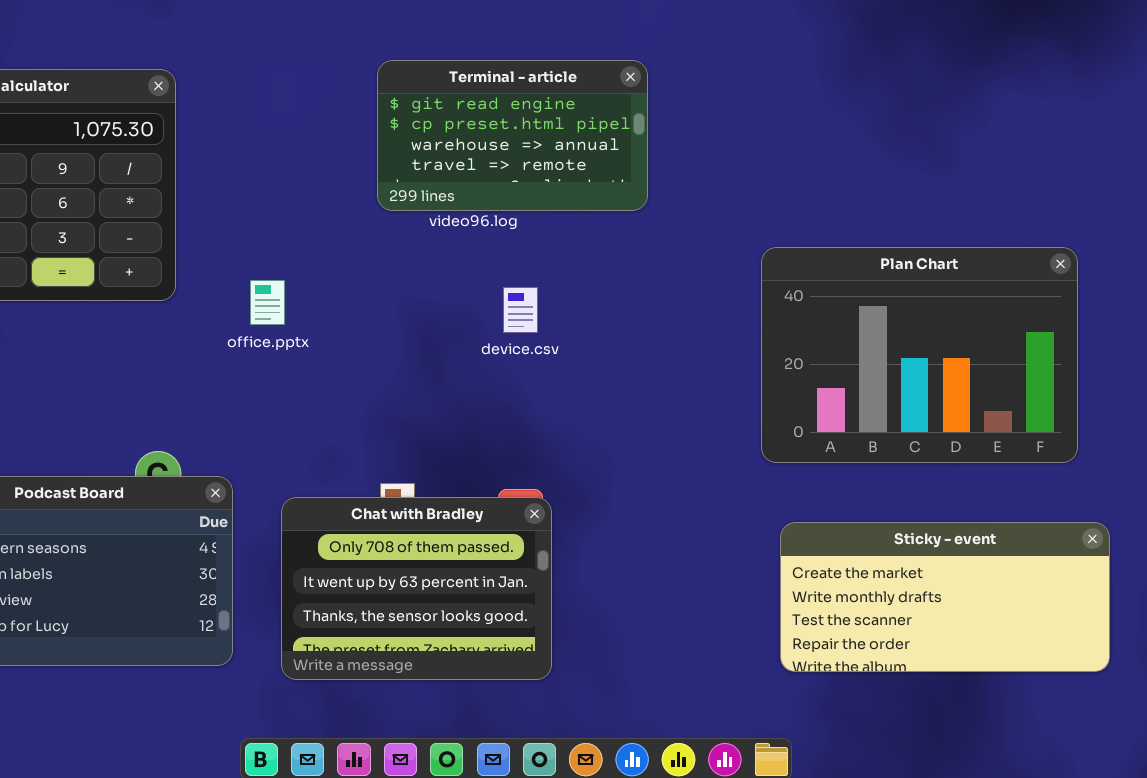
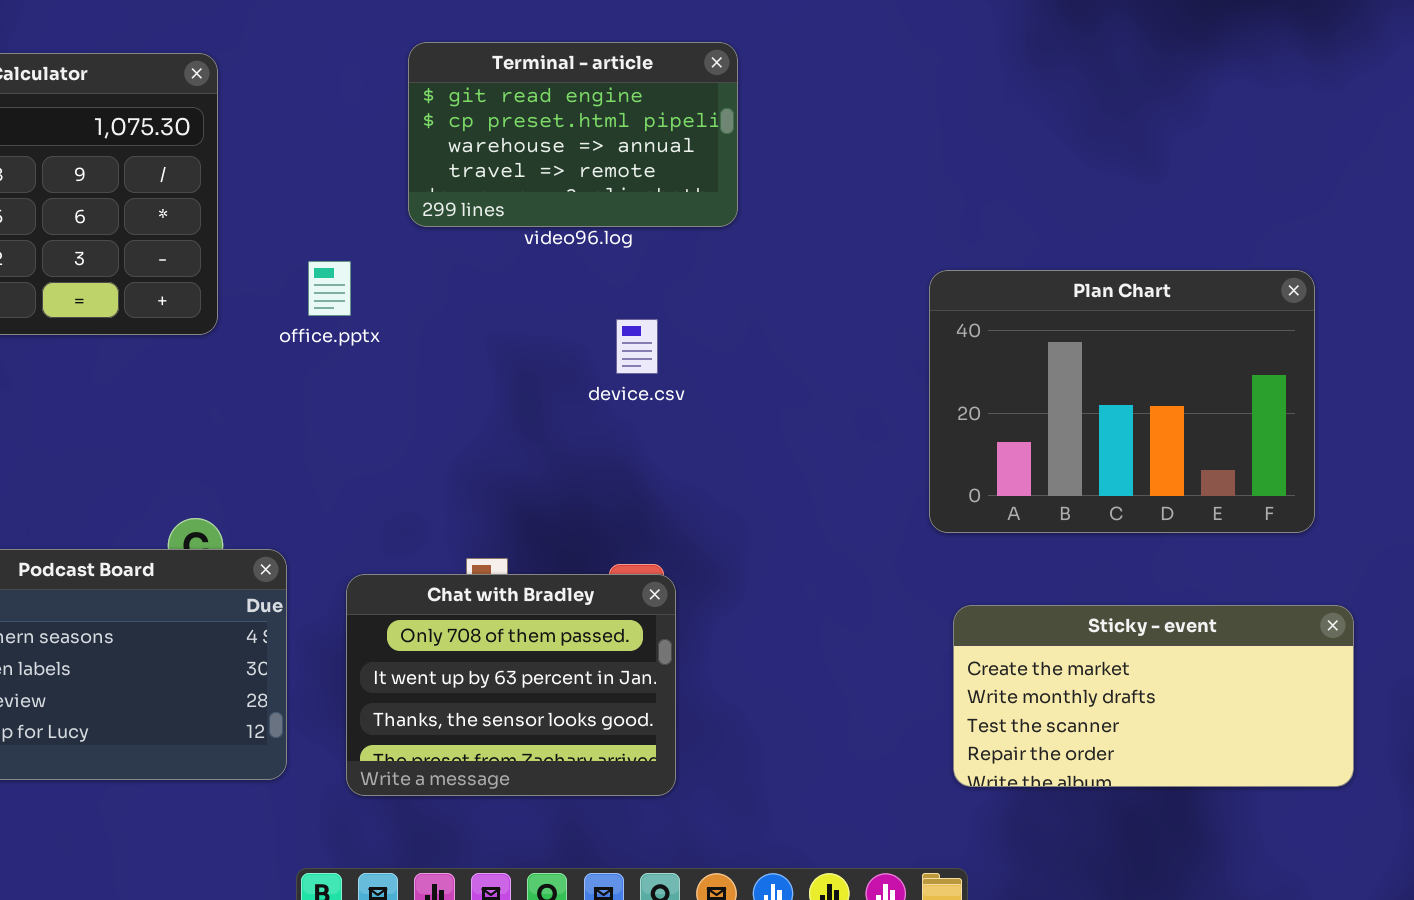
Terminal - article: [377,60,648,211] -> [408,42,738,227], moved
office.pptx: [250,280,285,325] -> [308,261,351,316], moved

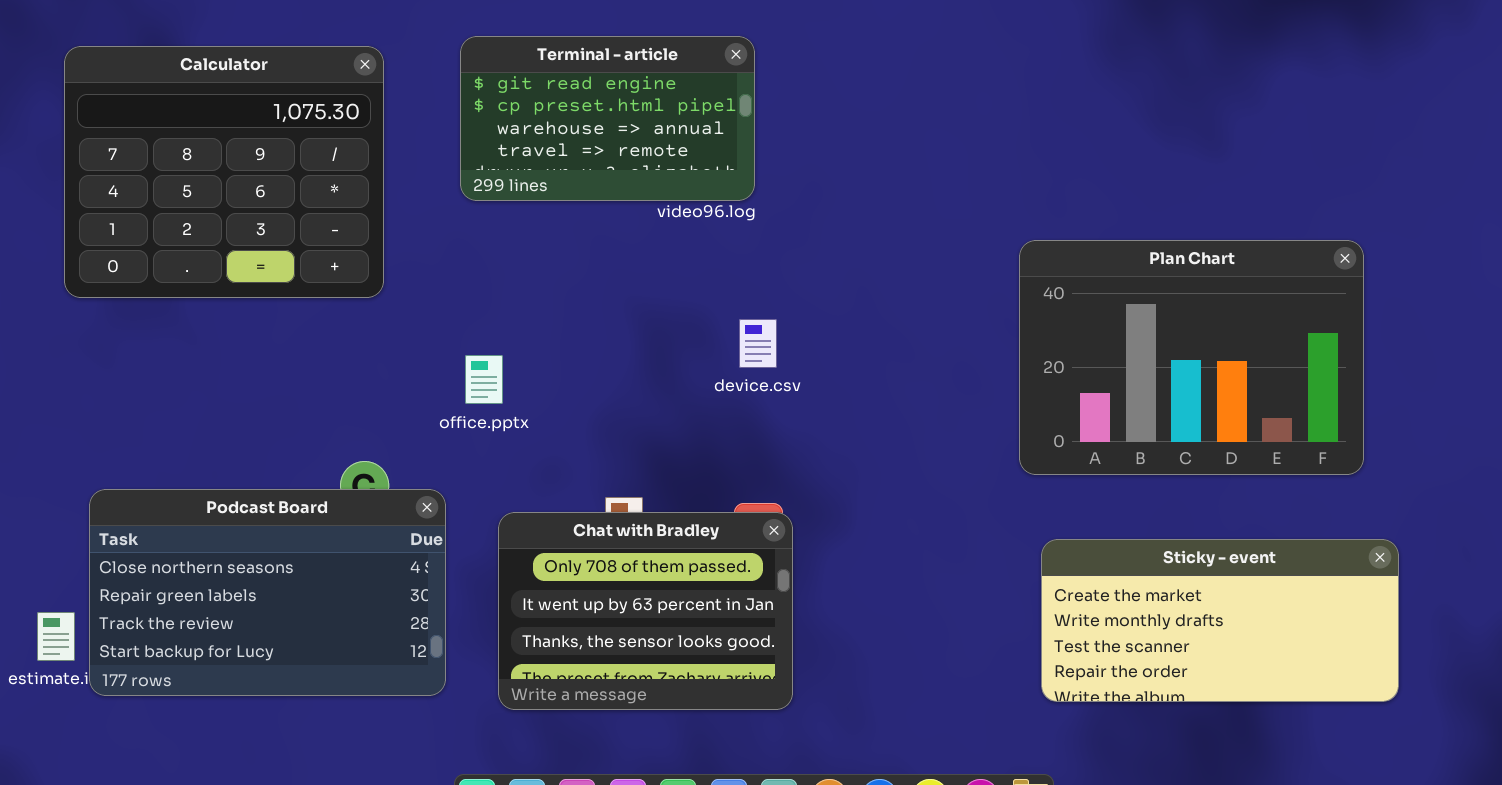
Terminal - article: [408,42,738,227] -> [460,36,755,201], moved
office.pptx: [308,261,351,316] -> [465,355,503,404], moved
device.csv: [616,319,658,374] -> [739,319,777,368], moved

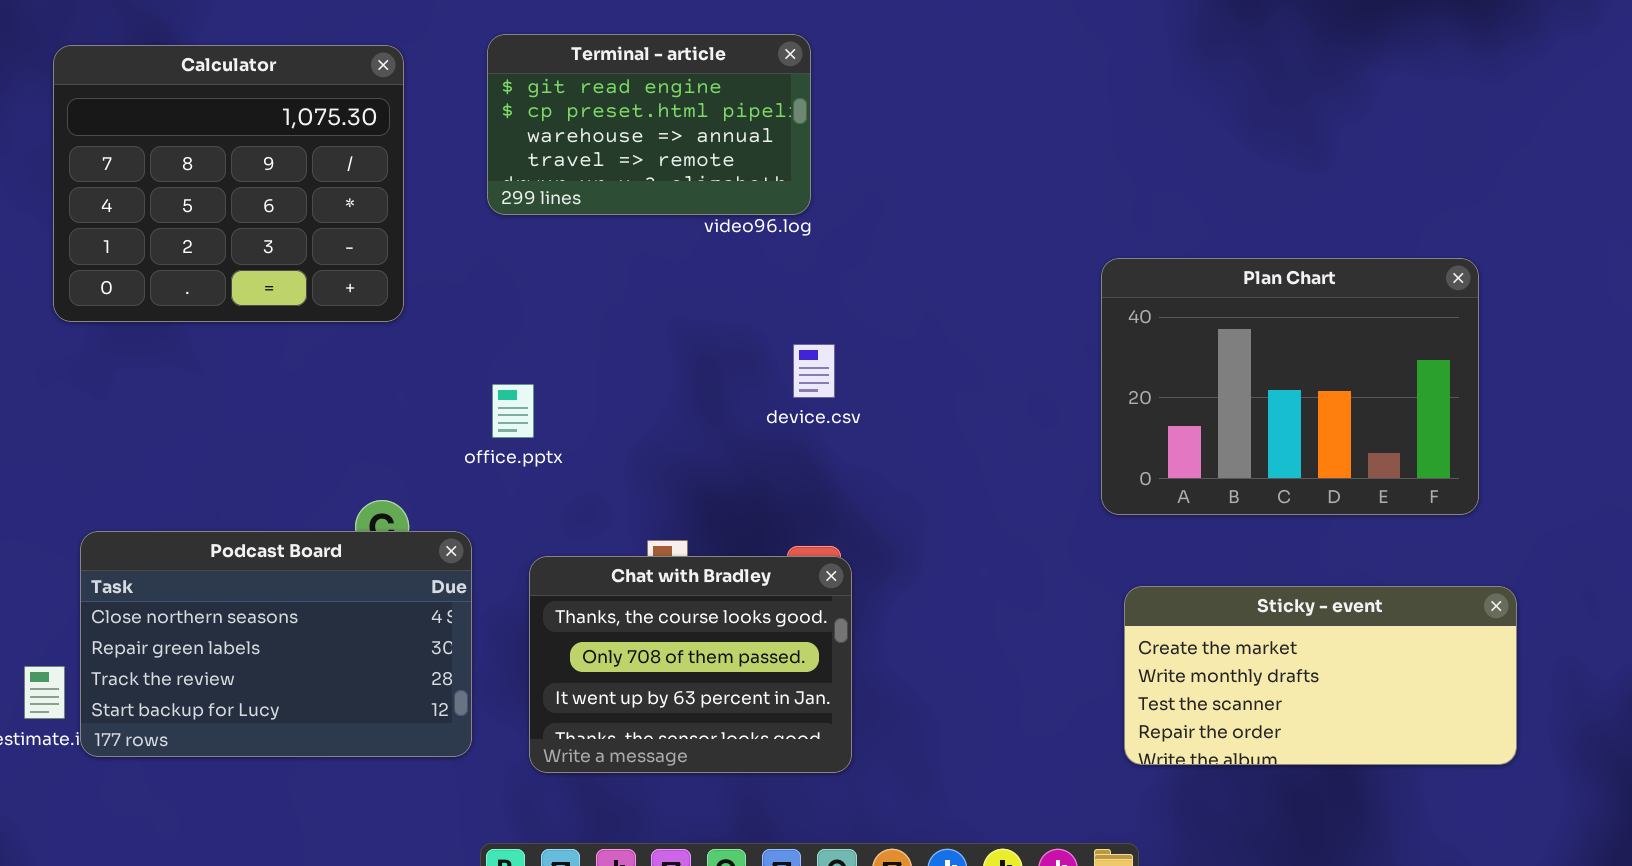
Chat with Bradley: [498,512,793,710] -> [529,556,852,773], scrolled up 1 row

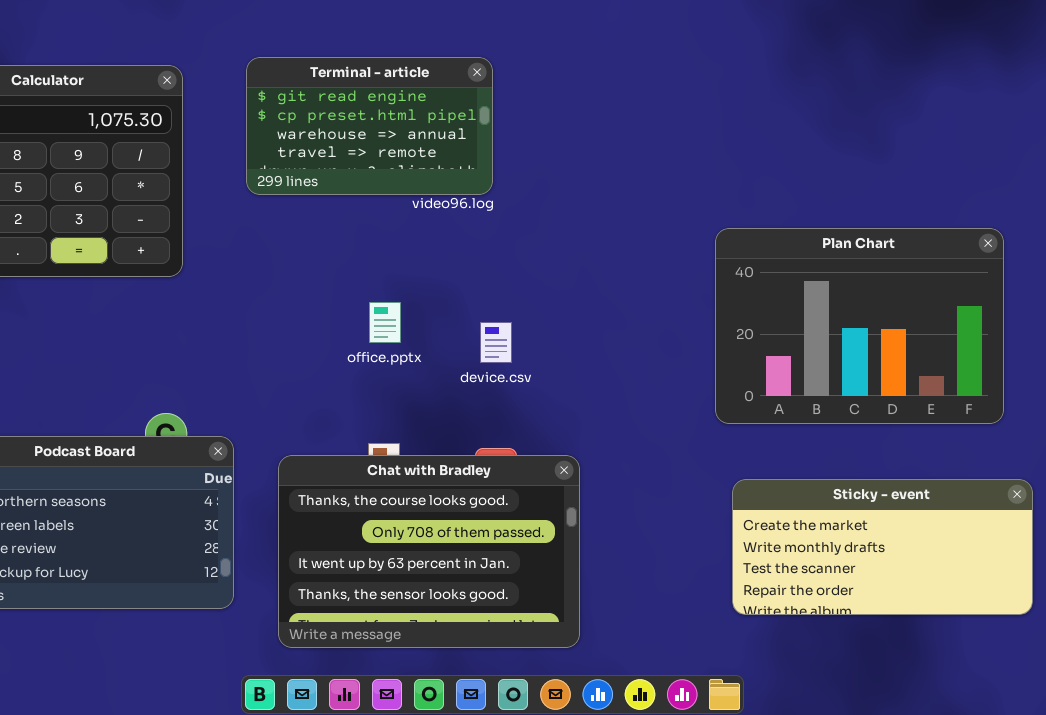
device.csv: [793,344,835,398] -> [480,322,512,363], moved
office.pptx: [492,384,534,438] -> [369,302,401,343], moved
Chat with Bradley: [529,556,852,773] -> [278,455,580,648], resized

